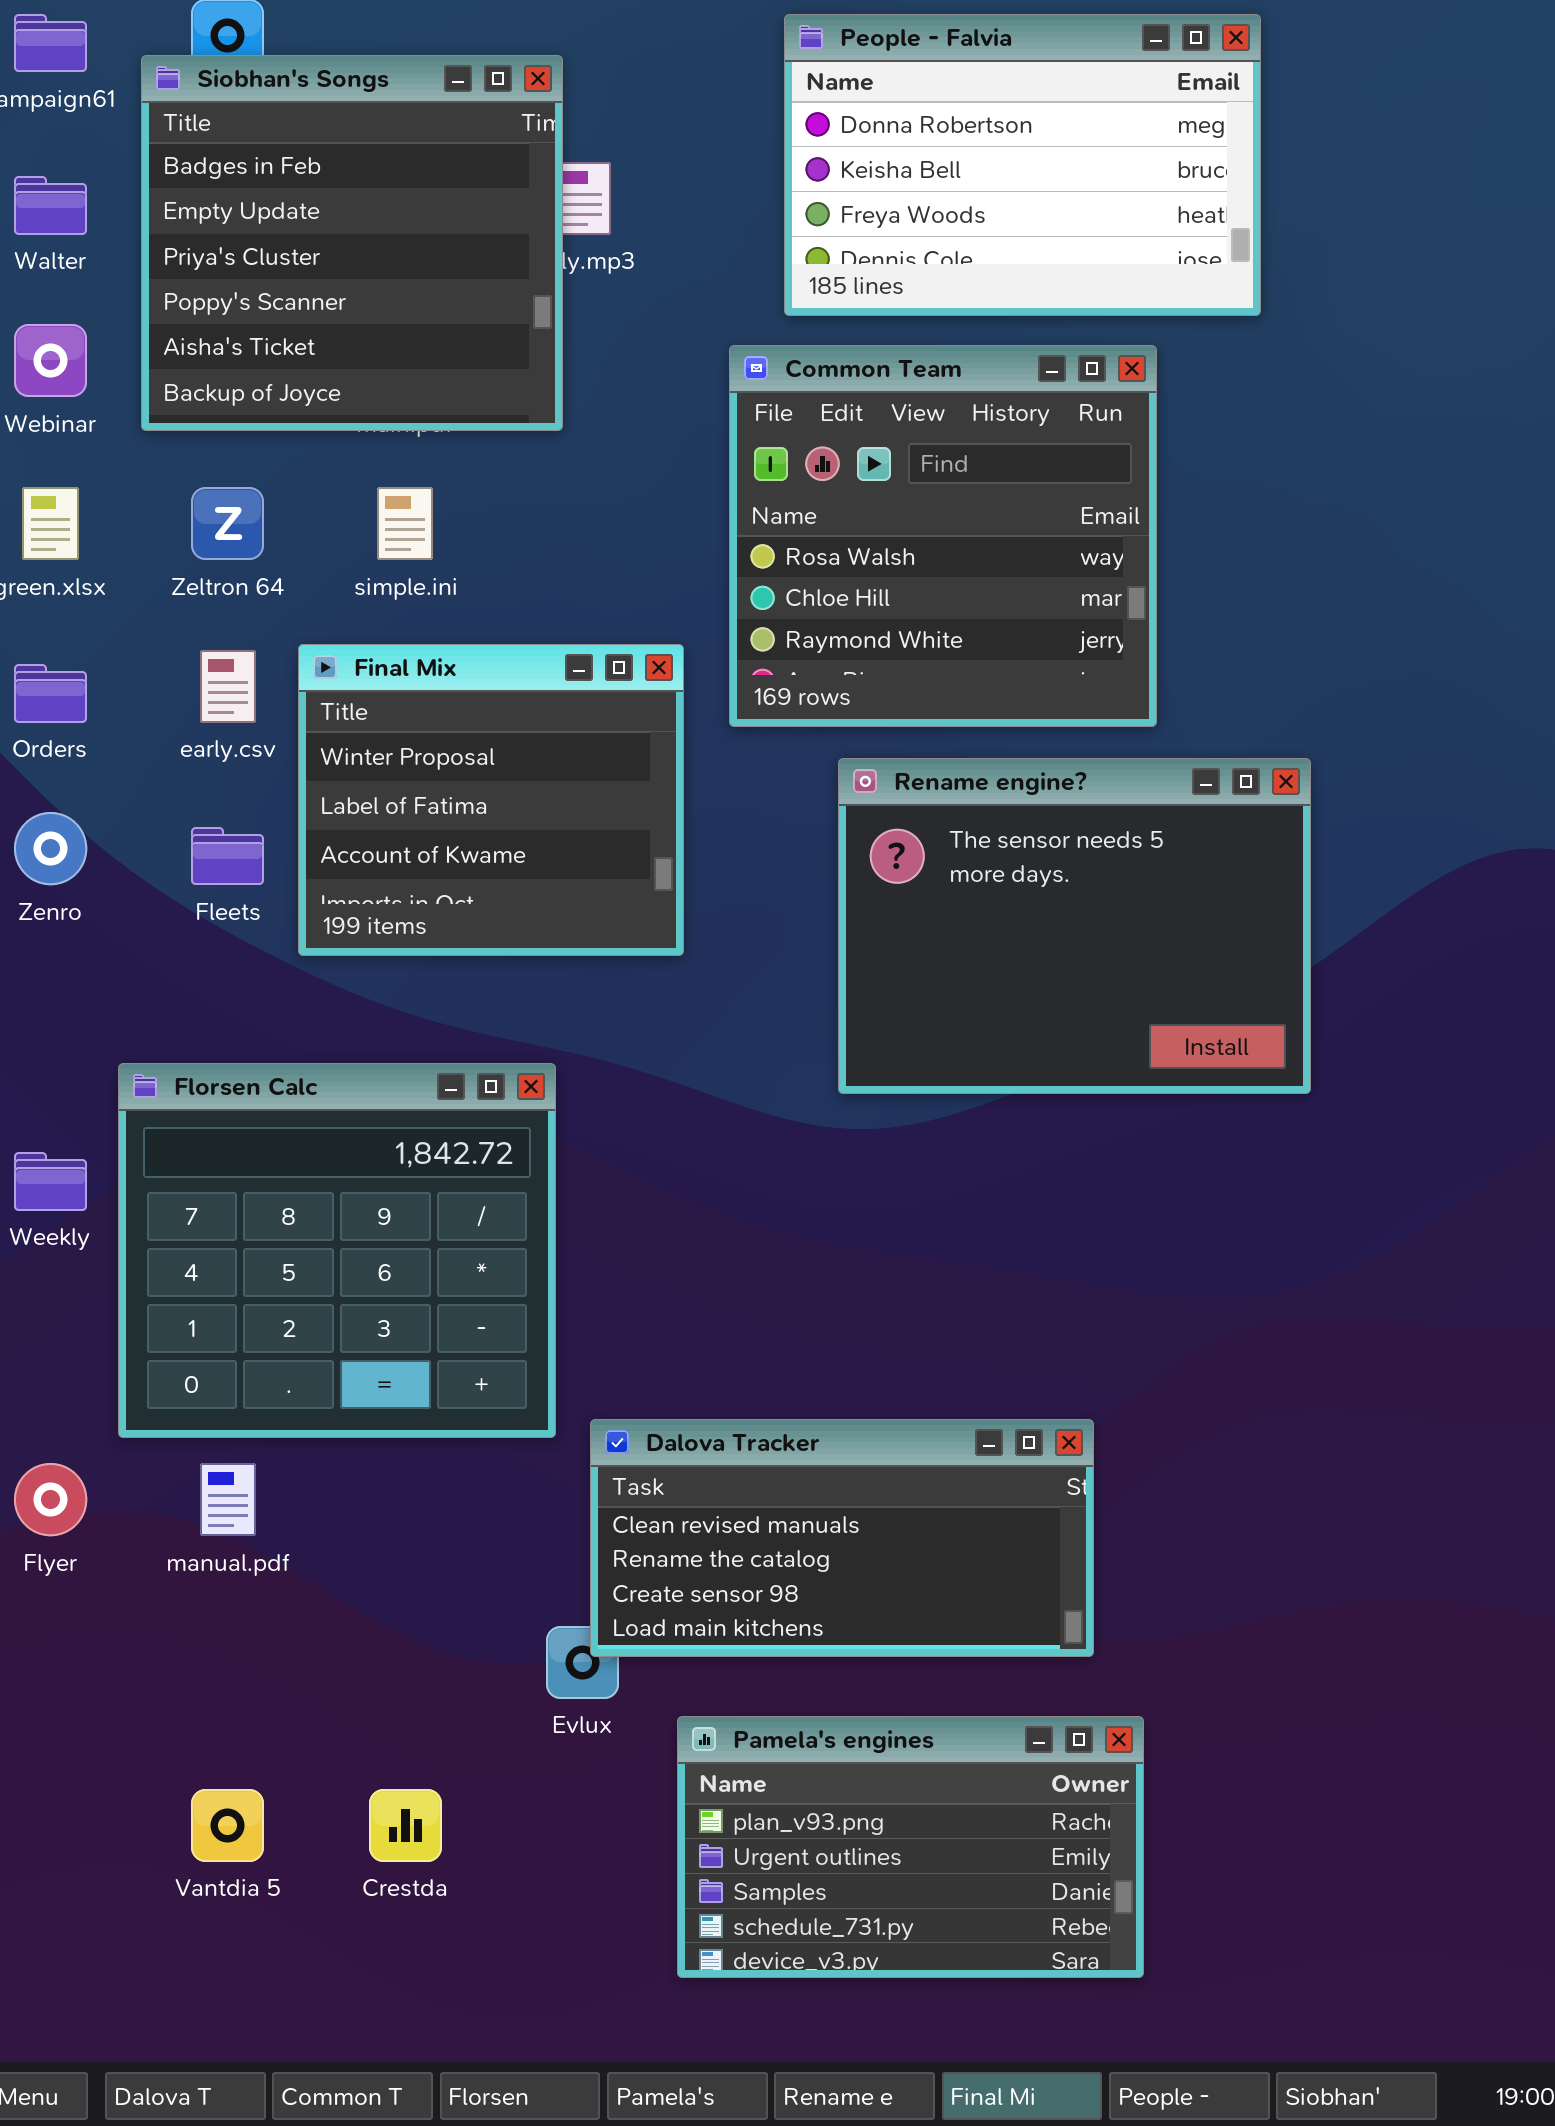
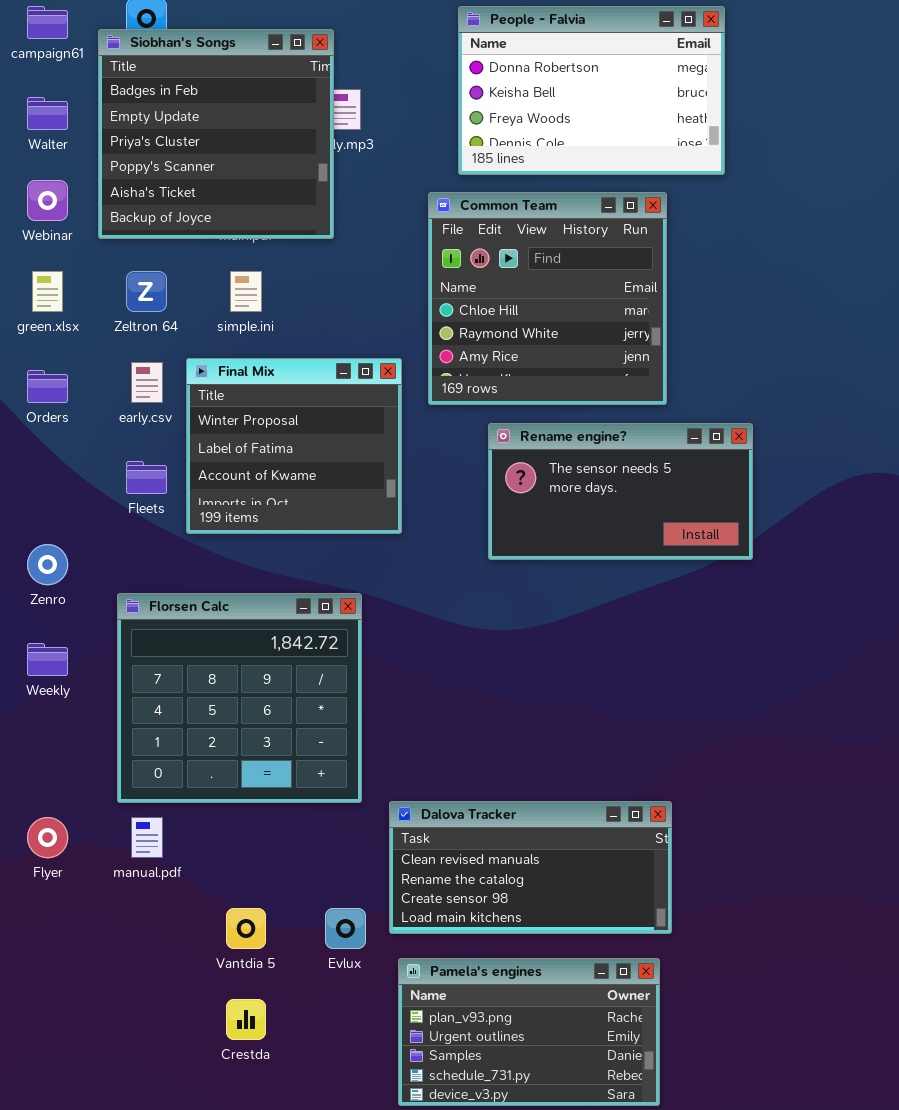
Common Team: [729,345,1157,727] -> [428,192,667,405], scrolled down 1 row
Rename engine?: [838,758,1311,1094] -> [488,423,753,560], resized
Zenro: [14,812,87,885] -> [27,544,68,585], moved
Florsen Calc: [118,1063,556,1438] -> [117,593,362,803], moved
Dalova Tracker: [590,1419,1094,1657] -> [389,801,672,934], moved
Vantdia 5: [191,1789,264,1862] -> [226,908,266,949], moved

